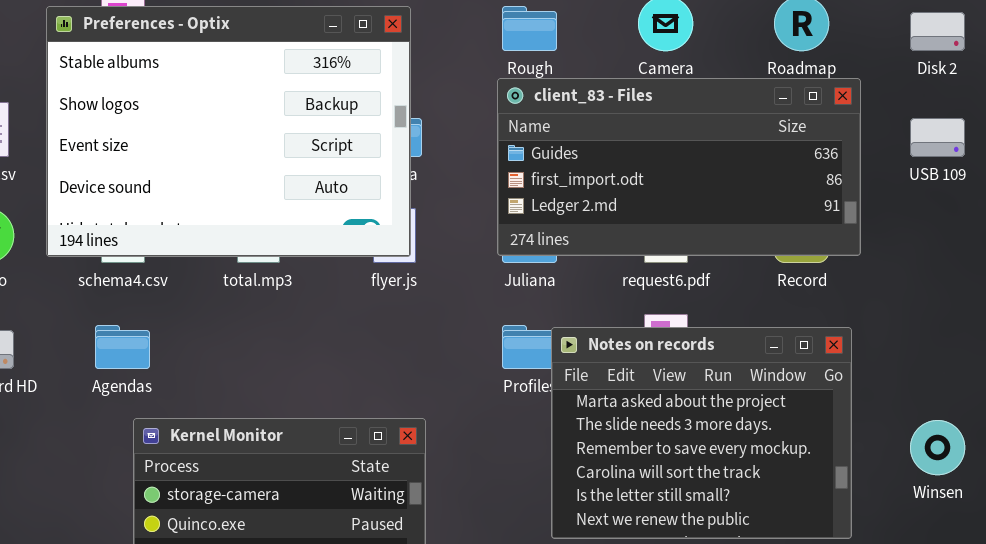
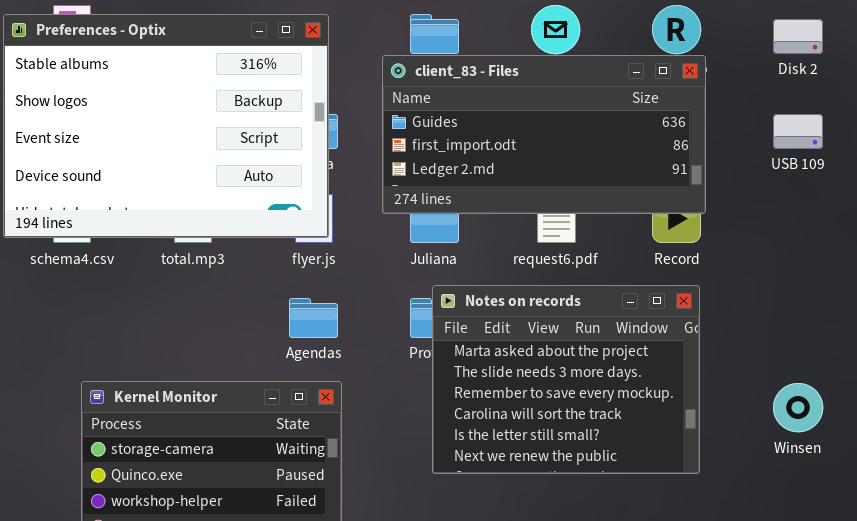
client_83 - Files: [497,78,861,256] -> [382,55,706,214], moved
Agendas: [95,325,150,369] -> [289,298,338,338], moved
Notes on records: [551,327,852,539] -> [432,285,700,474], moved

